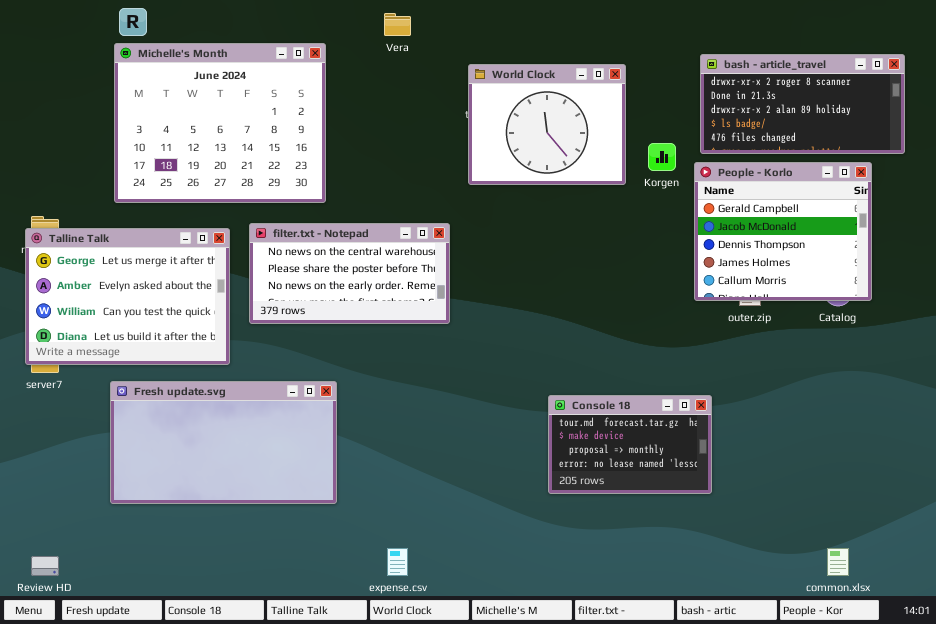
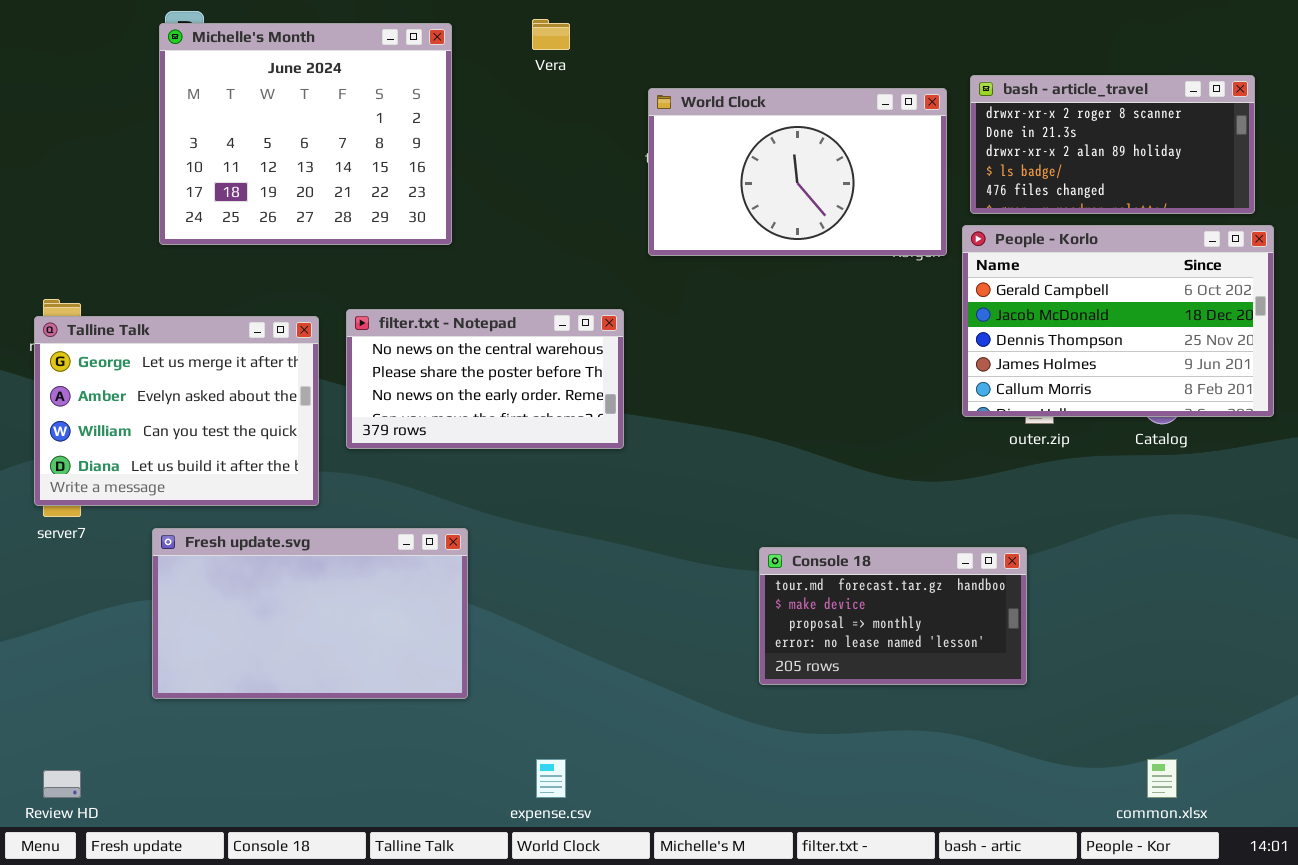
Michelle's Month: [114,43,326,203] -> [159,23,452,245], moved
World Clock: [468,64,626,185] -> [648,88,947,256], resized
People - Korlo: [694,162,872,301] -> [962,225,1274,417], resized
Console 18: [548,395,712,494] -> [759,547,1027,685], resized

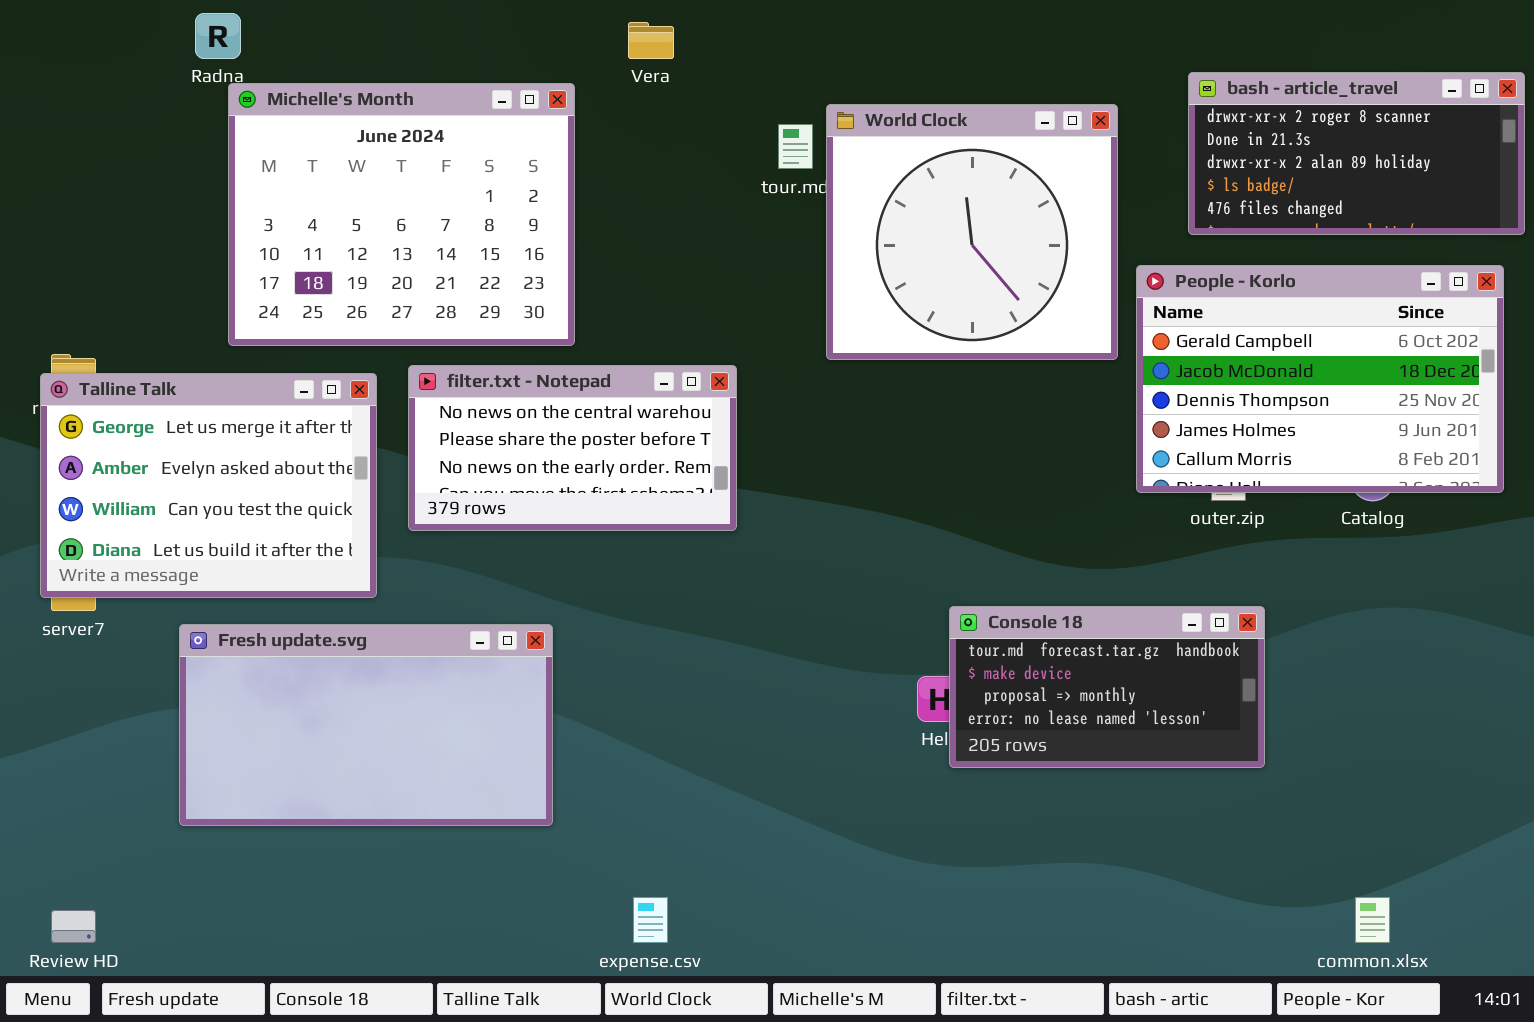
Michelle's Month: [159,23,452,245] -> [228,83,575,346], moved
bash - article_travel: [970,75,1255,214] -> [1188,72,1525,235], moved
World Clock: [648,88,947,256] -> [826,104,1118,360], resized
Console 18: [759,547,1027,685] -> [949,606,1265,768], moved

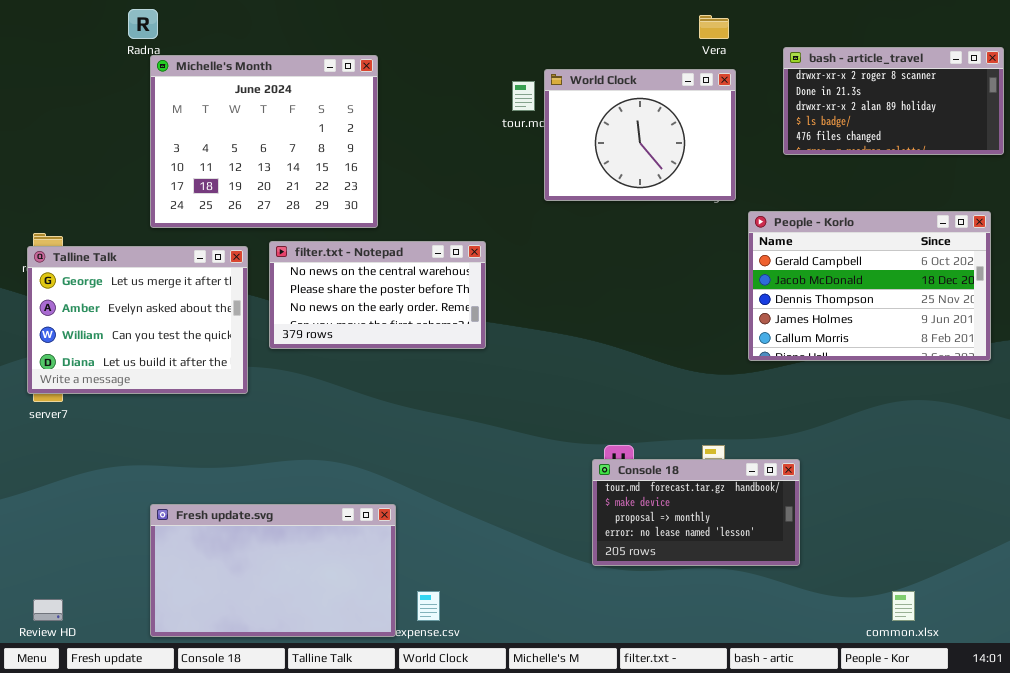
Vera: [628,22,674,59] -> [699,15,729,39], moved
World Clock: [826,104,1118,360] -> [544,69,736,201], resized
People - Korlo: [1136,265,1504,493] -> [748,211,991,361], moved
Console 18: [949,606,1265,768] -> [592,459,800,566], moved
Fresh update.svg: [179,624,553,826] -> [150,504,396,637], moved

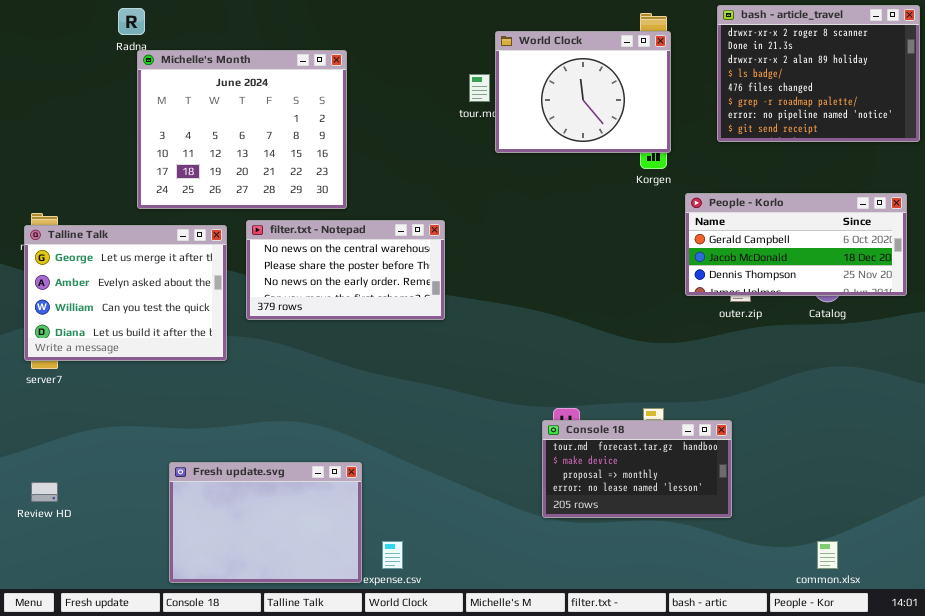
bash - article_travel: [783,47,1004,155] -> [717,5,920,142], resized
World Clock: [544,69,736,201] -> [495,31,671,153], moved
People - Korlo: [748,211,991,361] -> [685,193,907,296], resized
Fresh update.svg: [150,504,396,637] -> [169,462,362,583], resized
Review HD: [33,599,63,621] -> [31,482,58,502], moved

